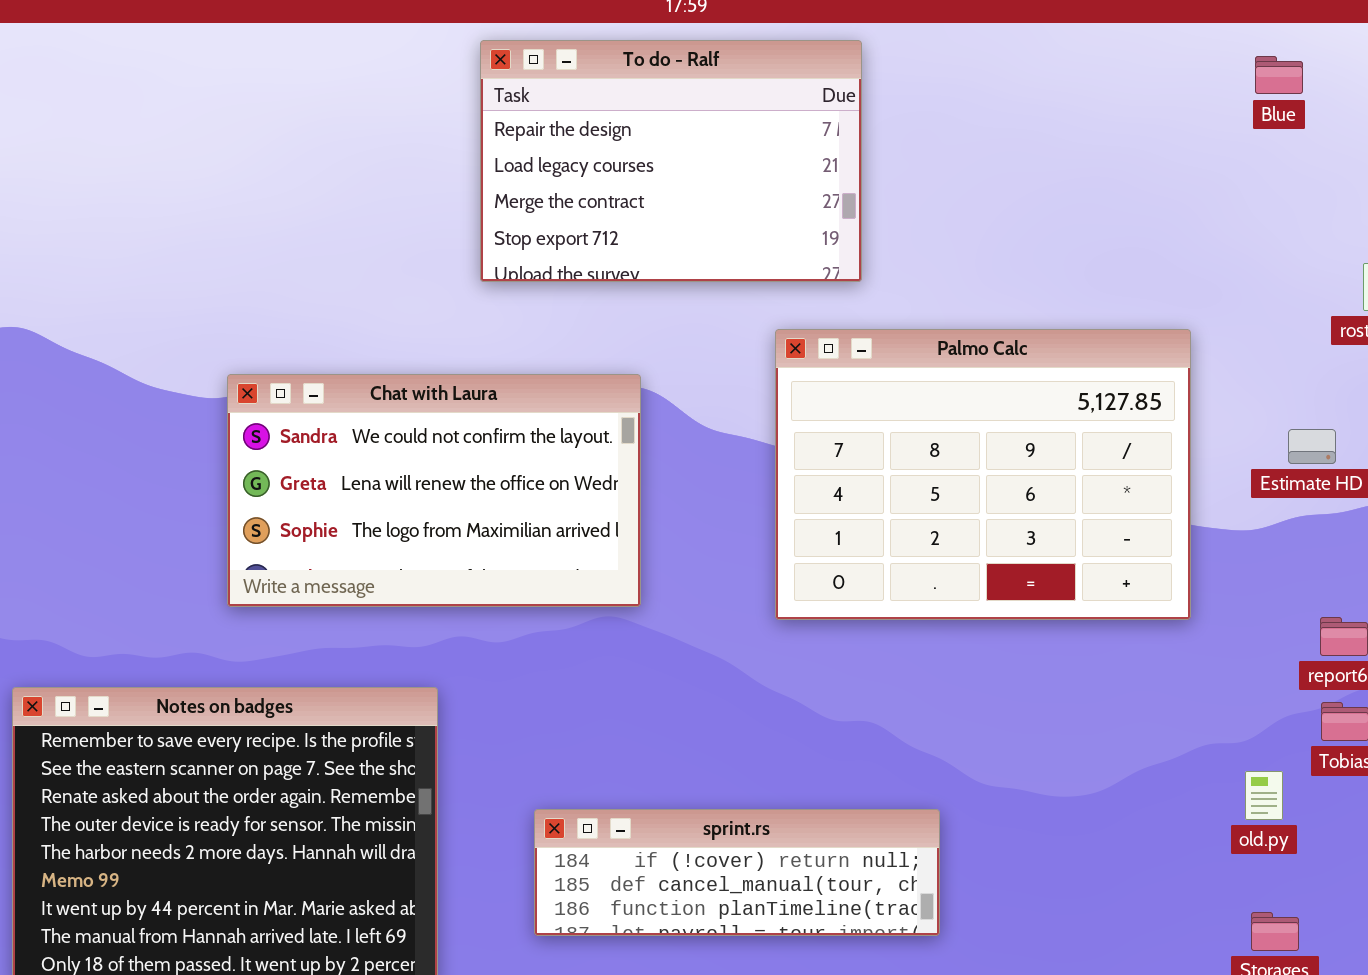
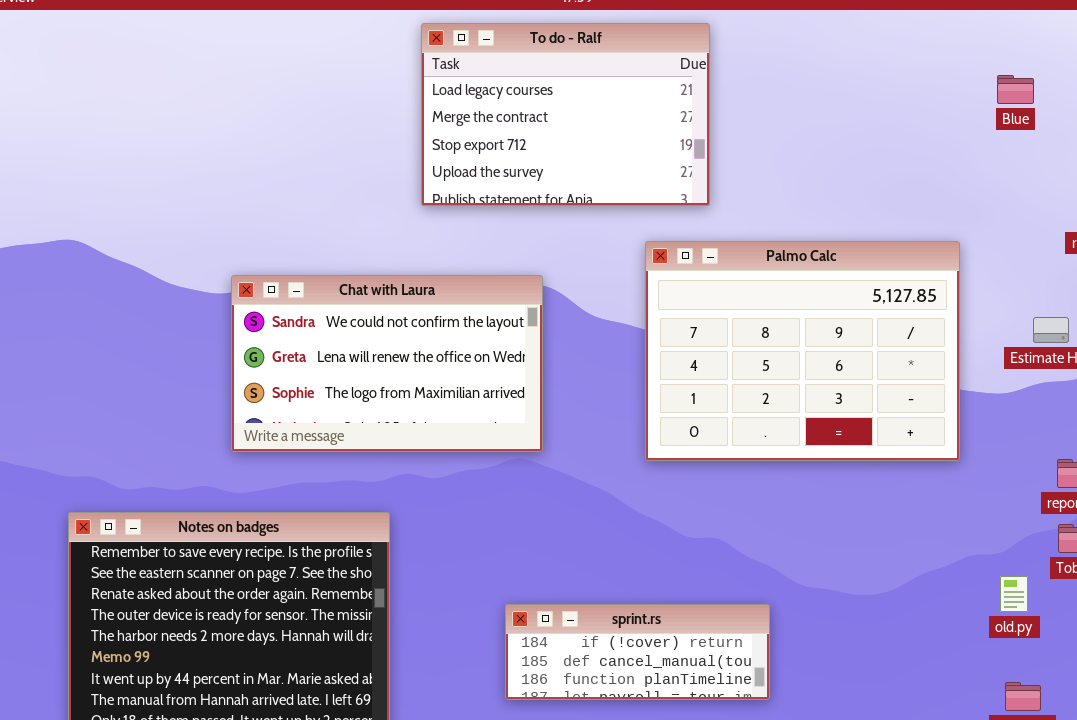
To do - Ralf: [480,40,862,282] -> [421,23,710,206], scrolled down 1 row
Blue: [1255,56,1303,94] -> [997,75,1034,104], moved
sprint.rs: [534,809,940,936] -> [505,604,770,700], resized

